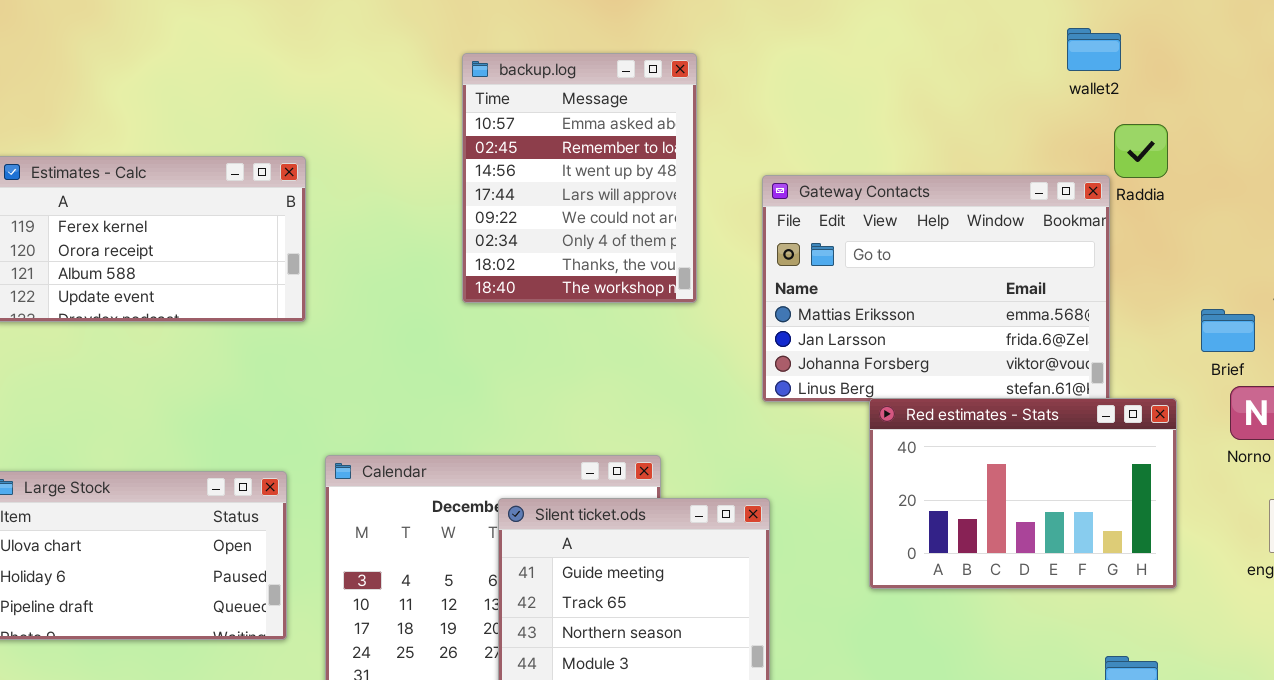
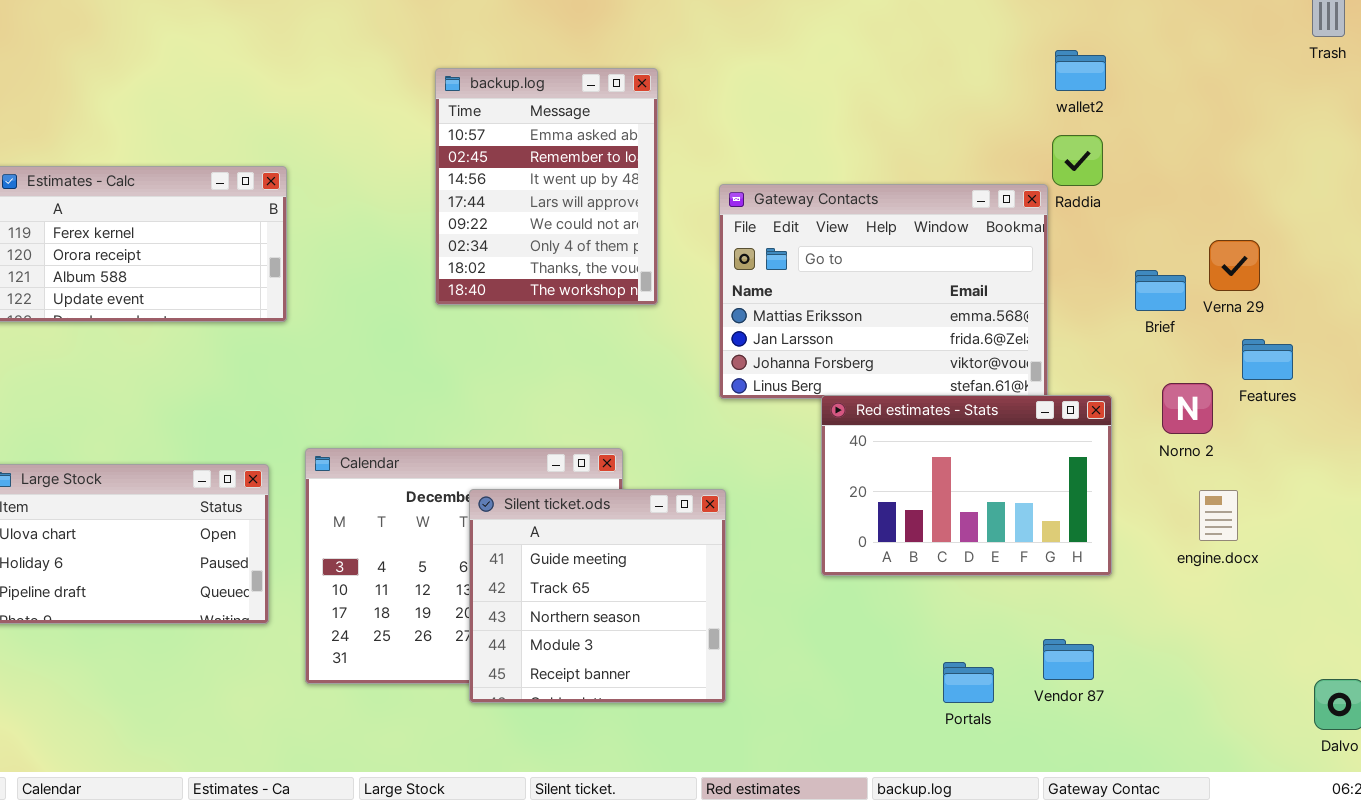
wallet2: [1067,28,1121,71] -> [1055,50,1106,91], moved
Brief: [1201,309,1255,352] -> [1135,270,1186,311], moved

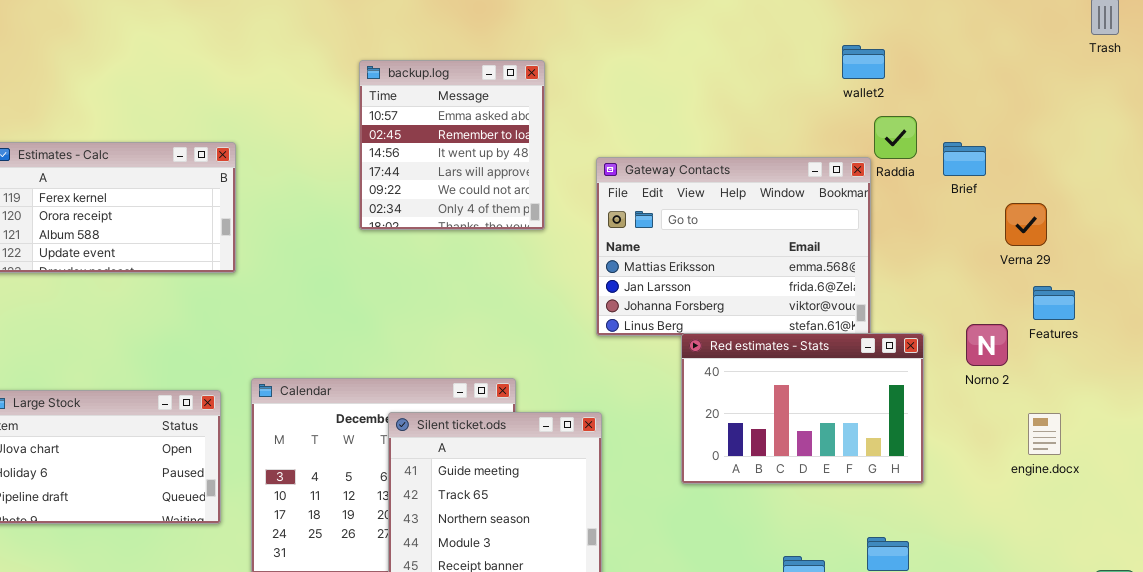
wallet2: [1055,50,1106,91] -> [842,45,885,79], moved
backup.log: [435,68,658,305] -> [359,60,545,230], resized
Brief: [1135,270,1186,311] -> [943,142,986,176], moved
engine.docx: [1199,490,1238,541] -> [1028,413,1061,455], moved

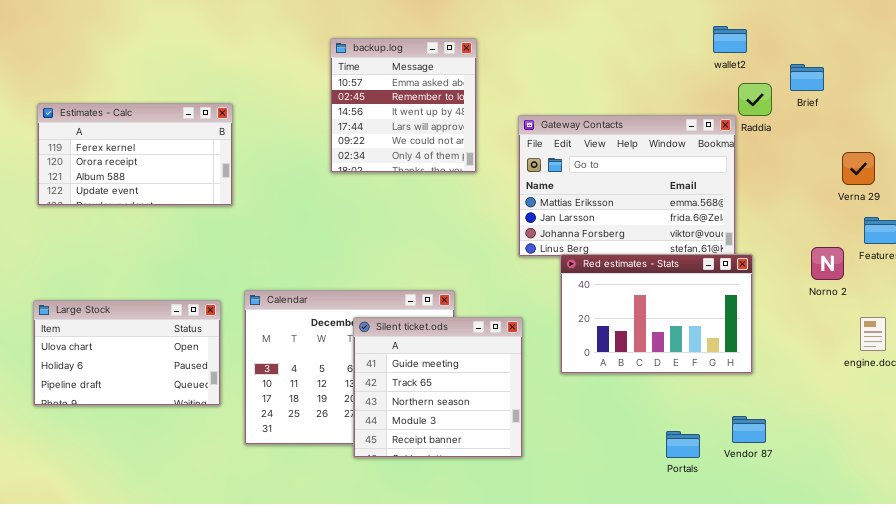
Brief: [943,142,986,176] -> [790,64,824,91], moved
Red estimates - Stats: [681,333,924,484] -> [560,254,753,374], moved

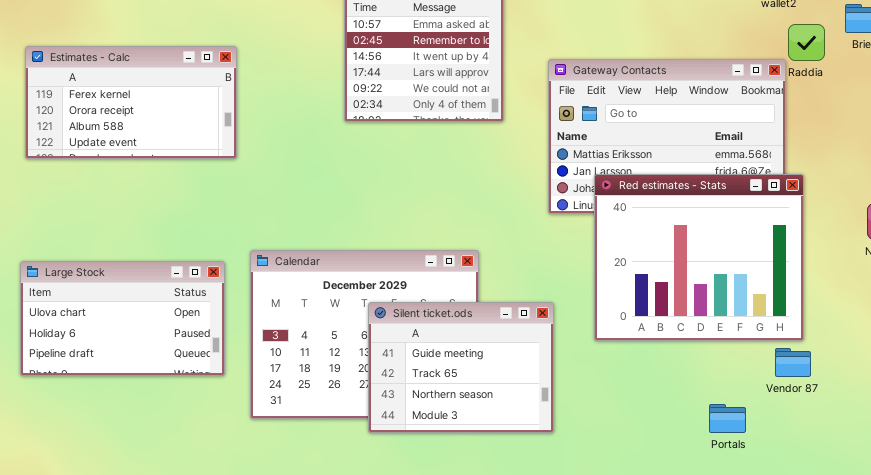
Red estimates - Stats: [560,254,753,374] -> [594,174,804,341], resized
Silent ticket.ods: [353,317,523,458] -> [368,302,554,433], resized
Vendor 87: [732,416,766,443] -> [775,348,811,377], moved

